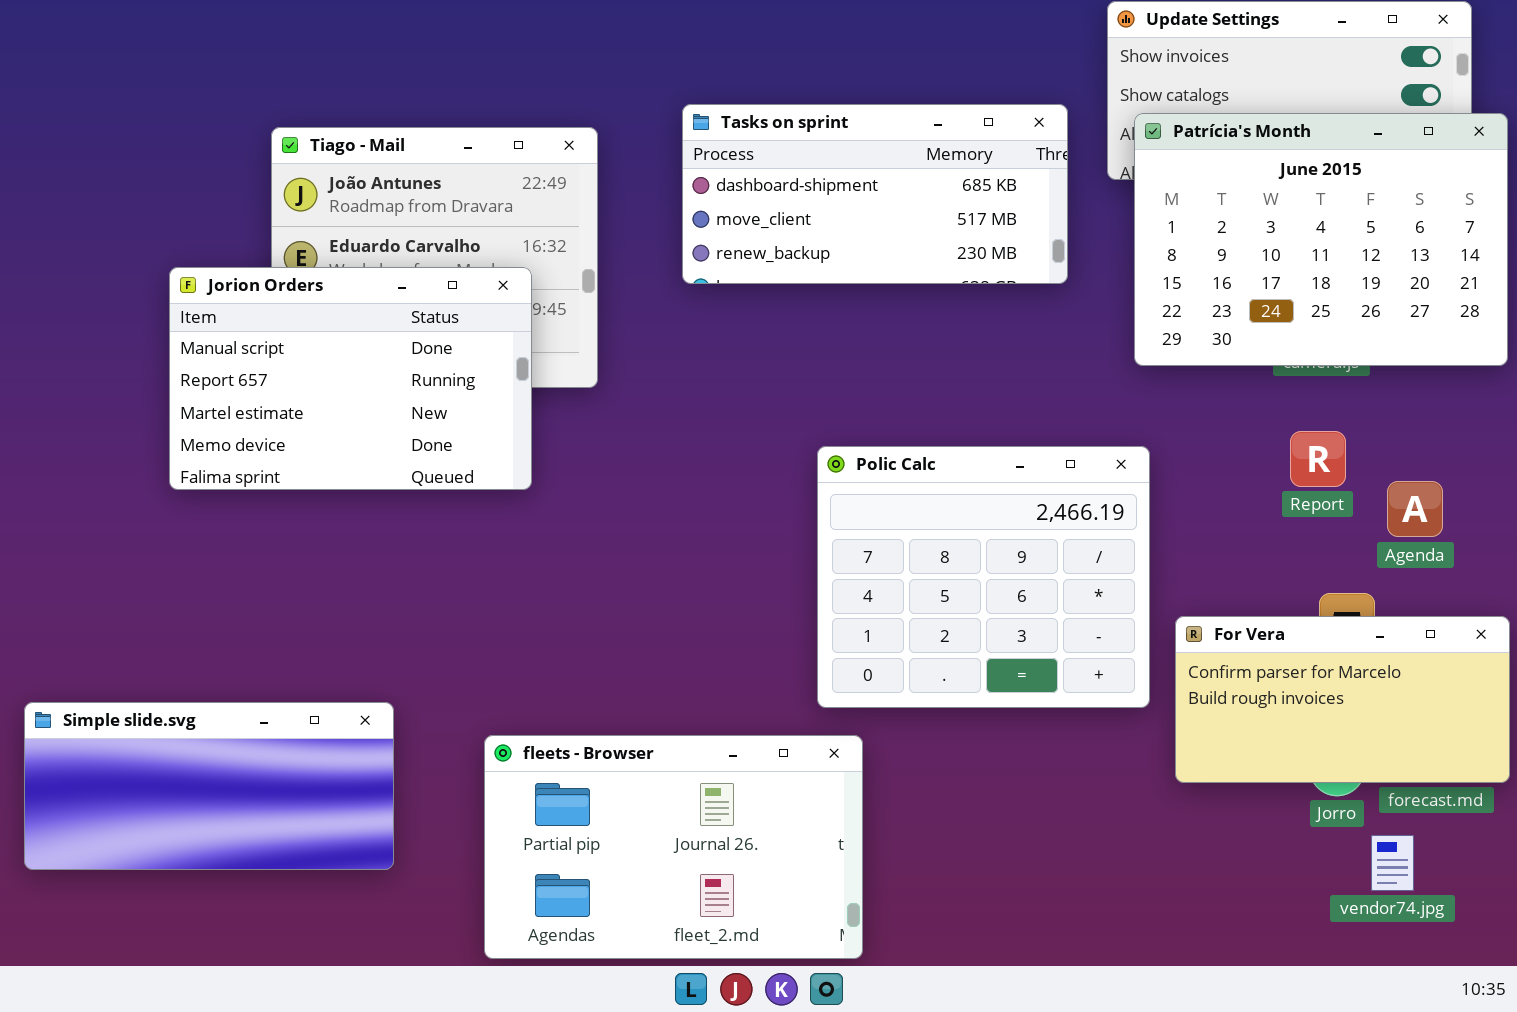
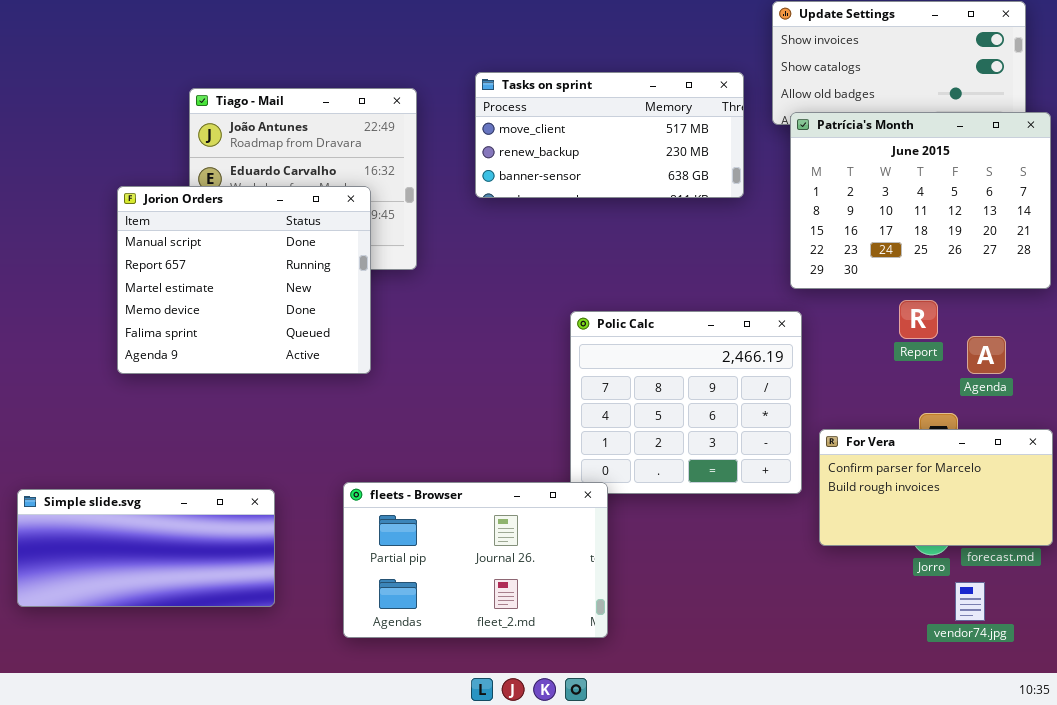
Tasks on sprint: [682,104,1068,284] -> [475,72,744,198], scrolled down 1 row
Patrícia's Month: [1134,113,1508,366] -> [790,112,1051,289], moved
Jorion Orders: [169,267,532,490] -> [117,186,371,374], resized
fleets - Browser: [484,735,863,959] -> [343,482,608,638], moved

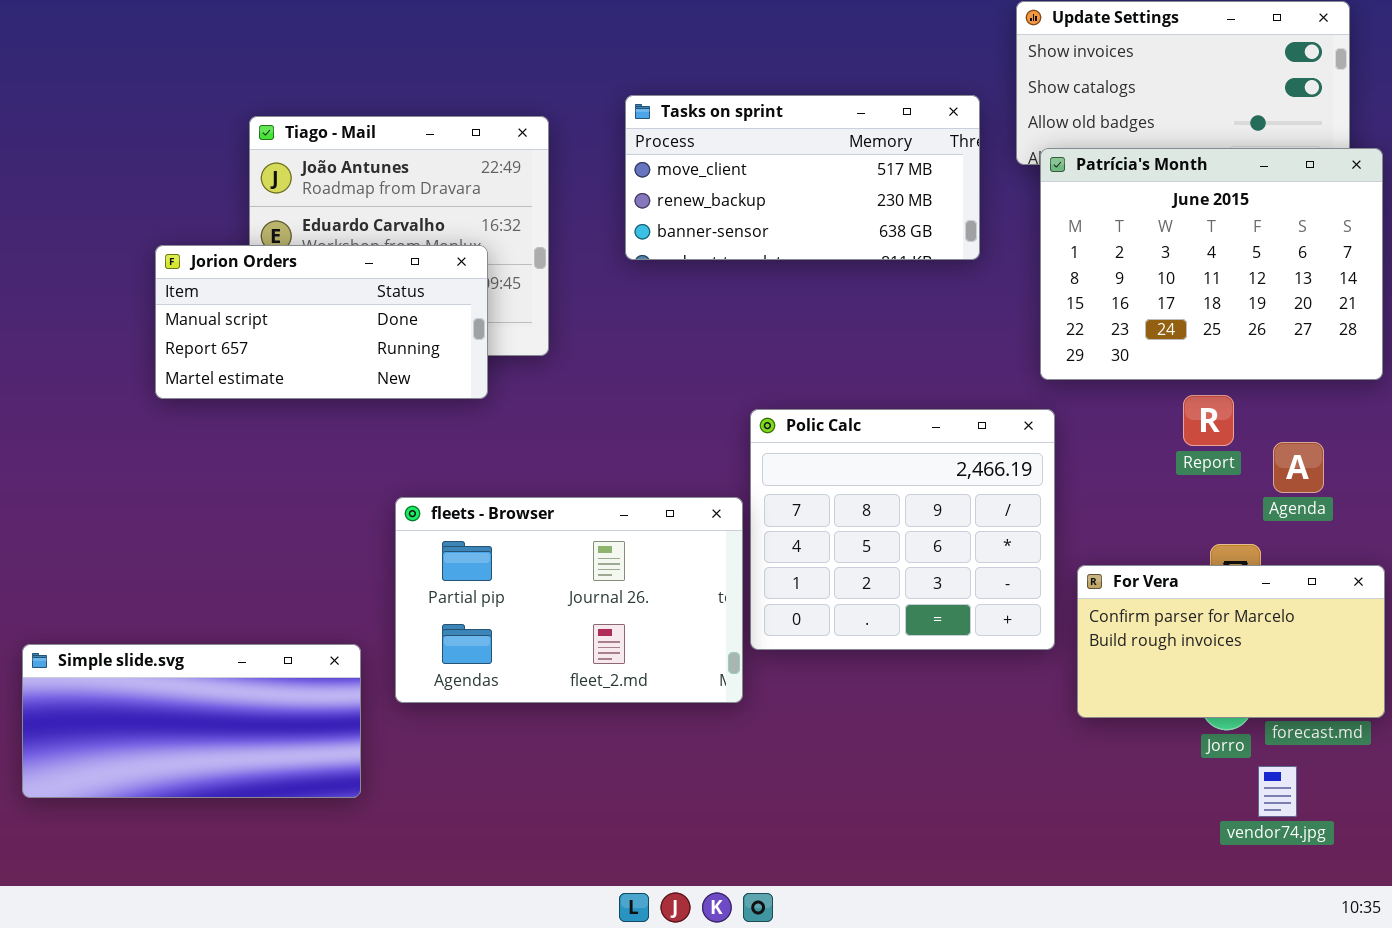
Jorion Orders: [117,186,371,374] -> [155,245,488,399], resized
fleets - Browser: [343,482,608,638] -> [395,497,743,703], moved

